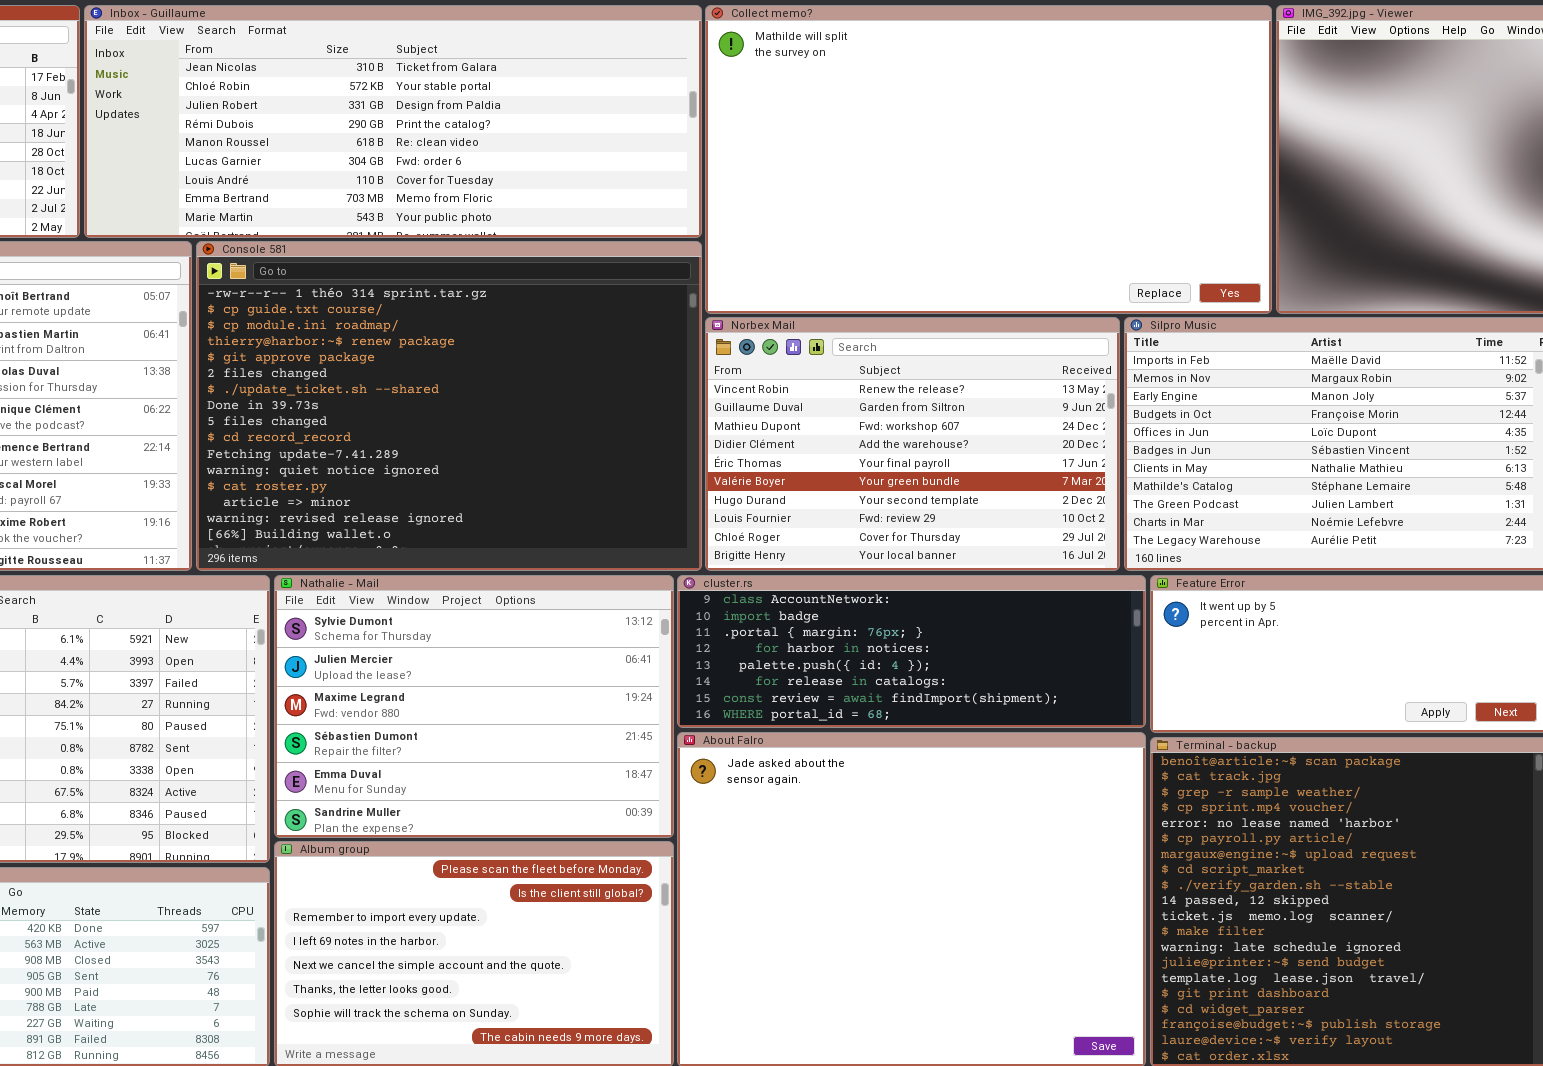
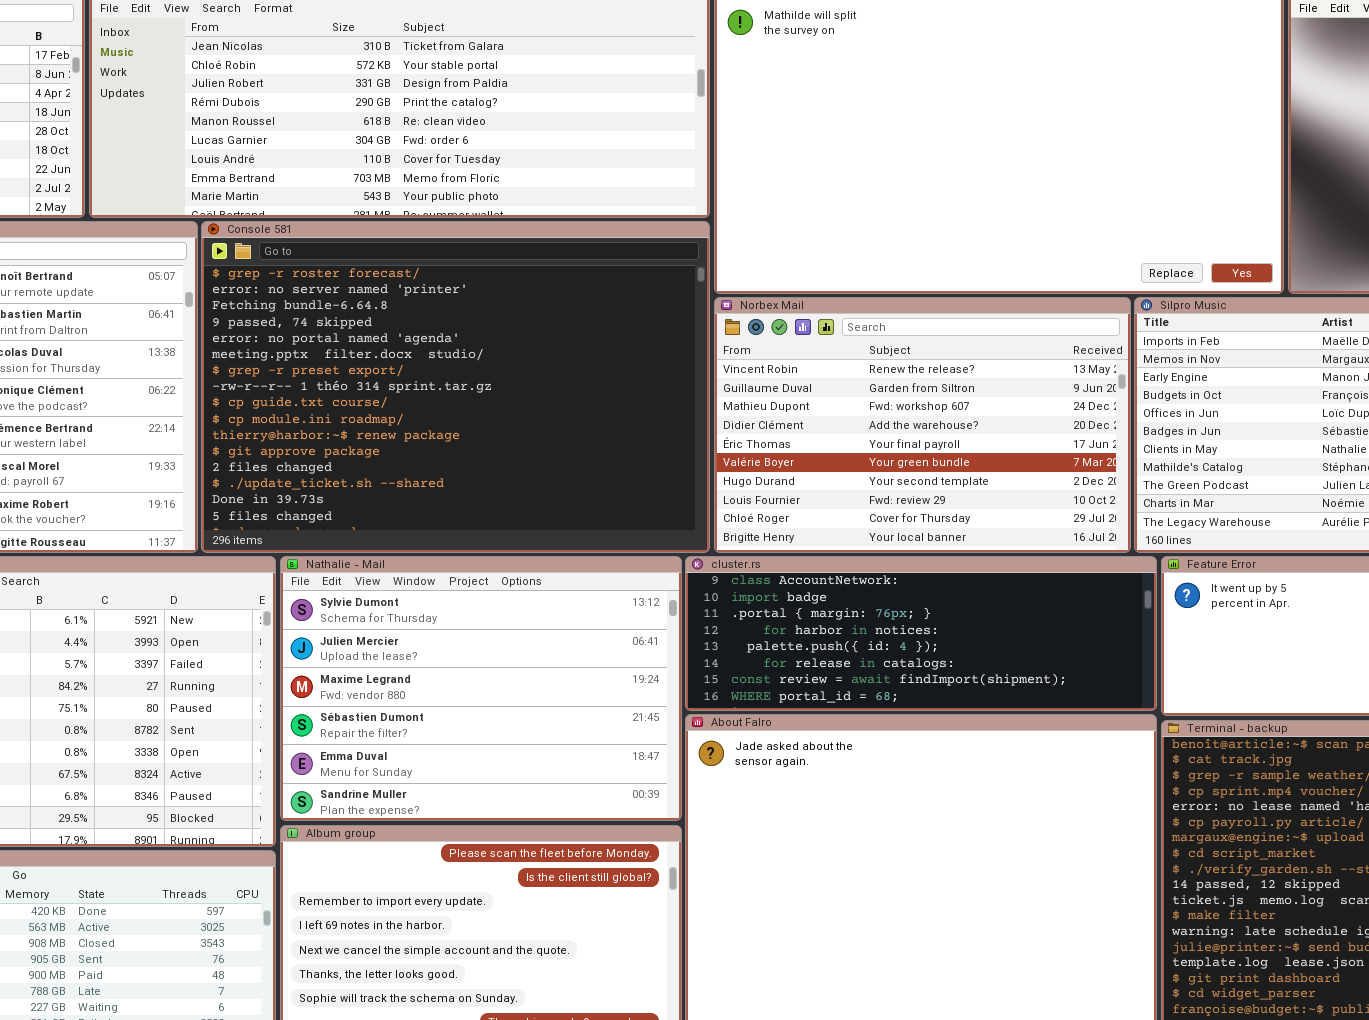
Console 581: [196,241,702,571] -> [201,221,710,553], scrolled up 7 rows

